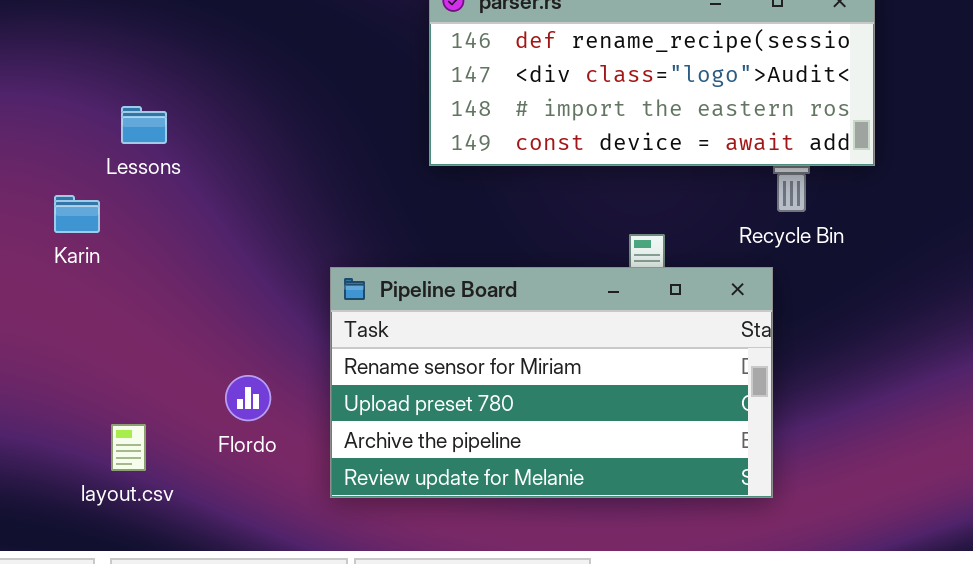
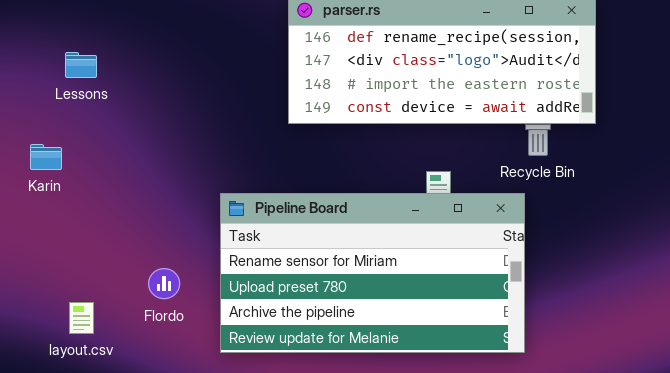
Lessons: [121,106,167,144] -> [65,52,97,78], moved

